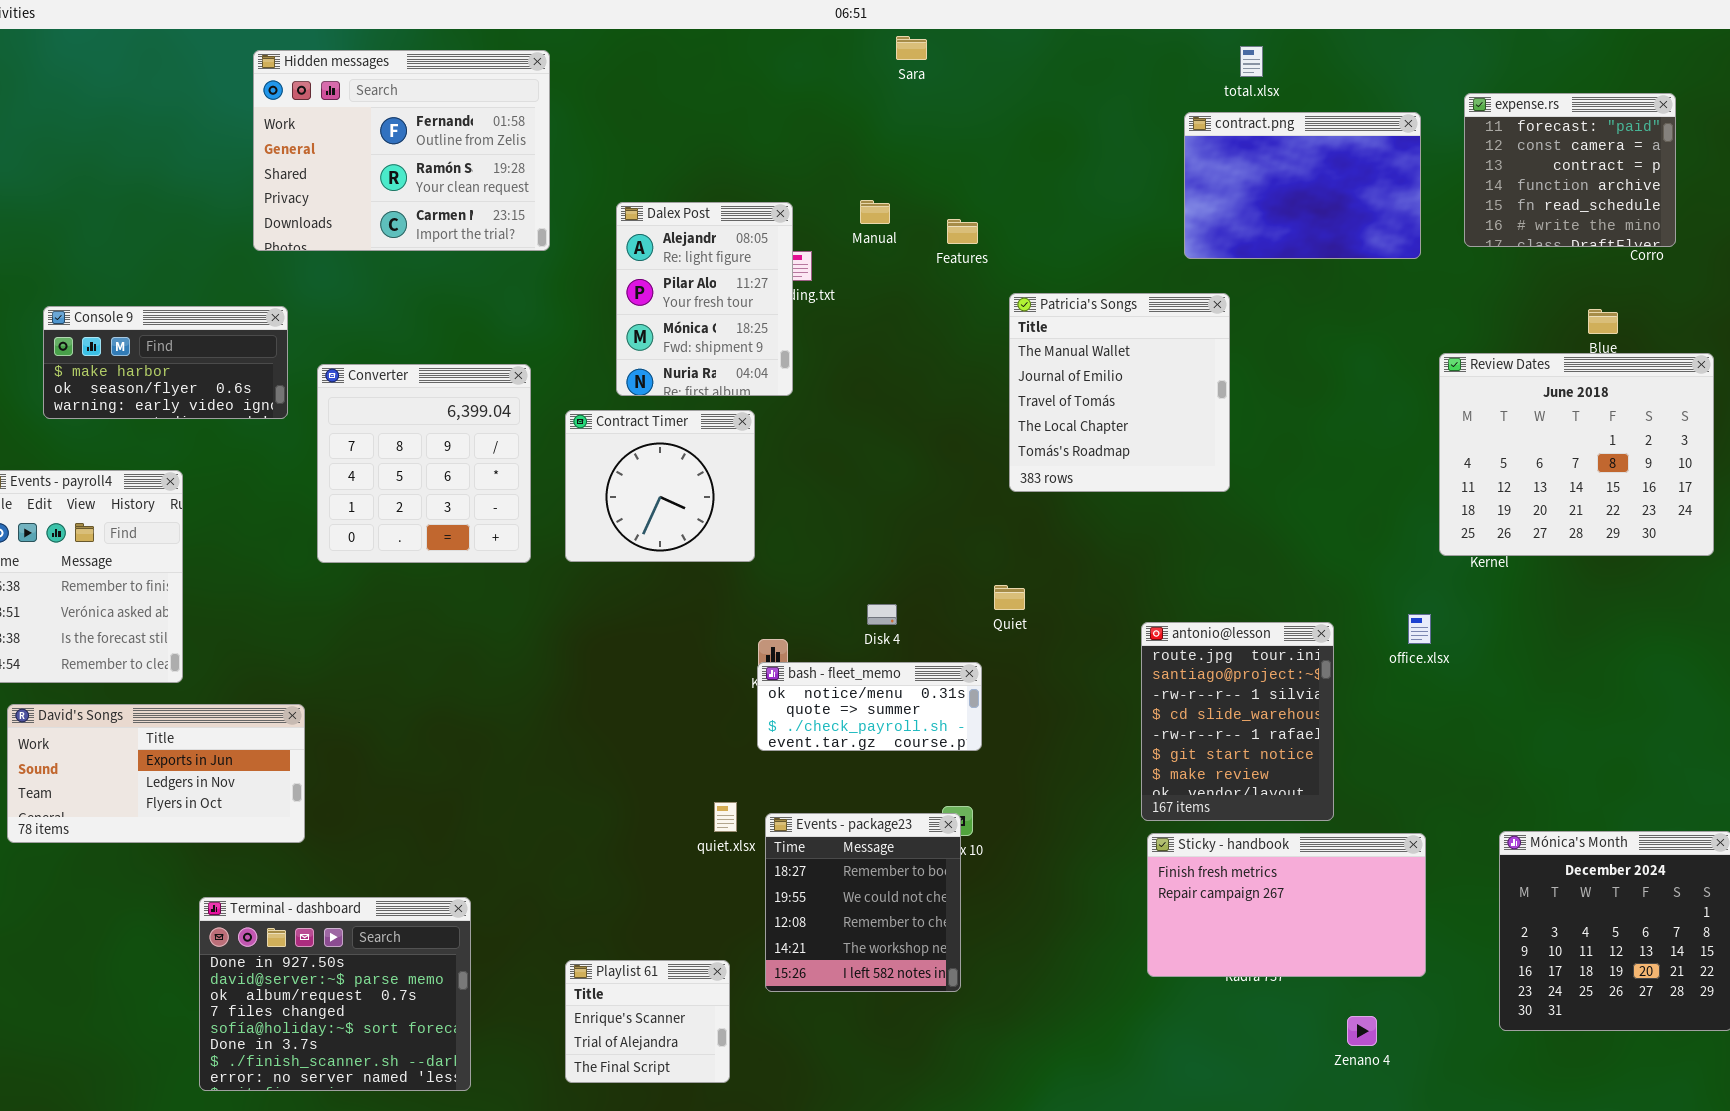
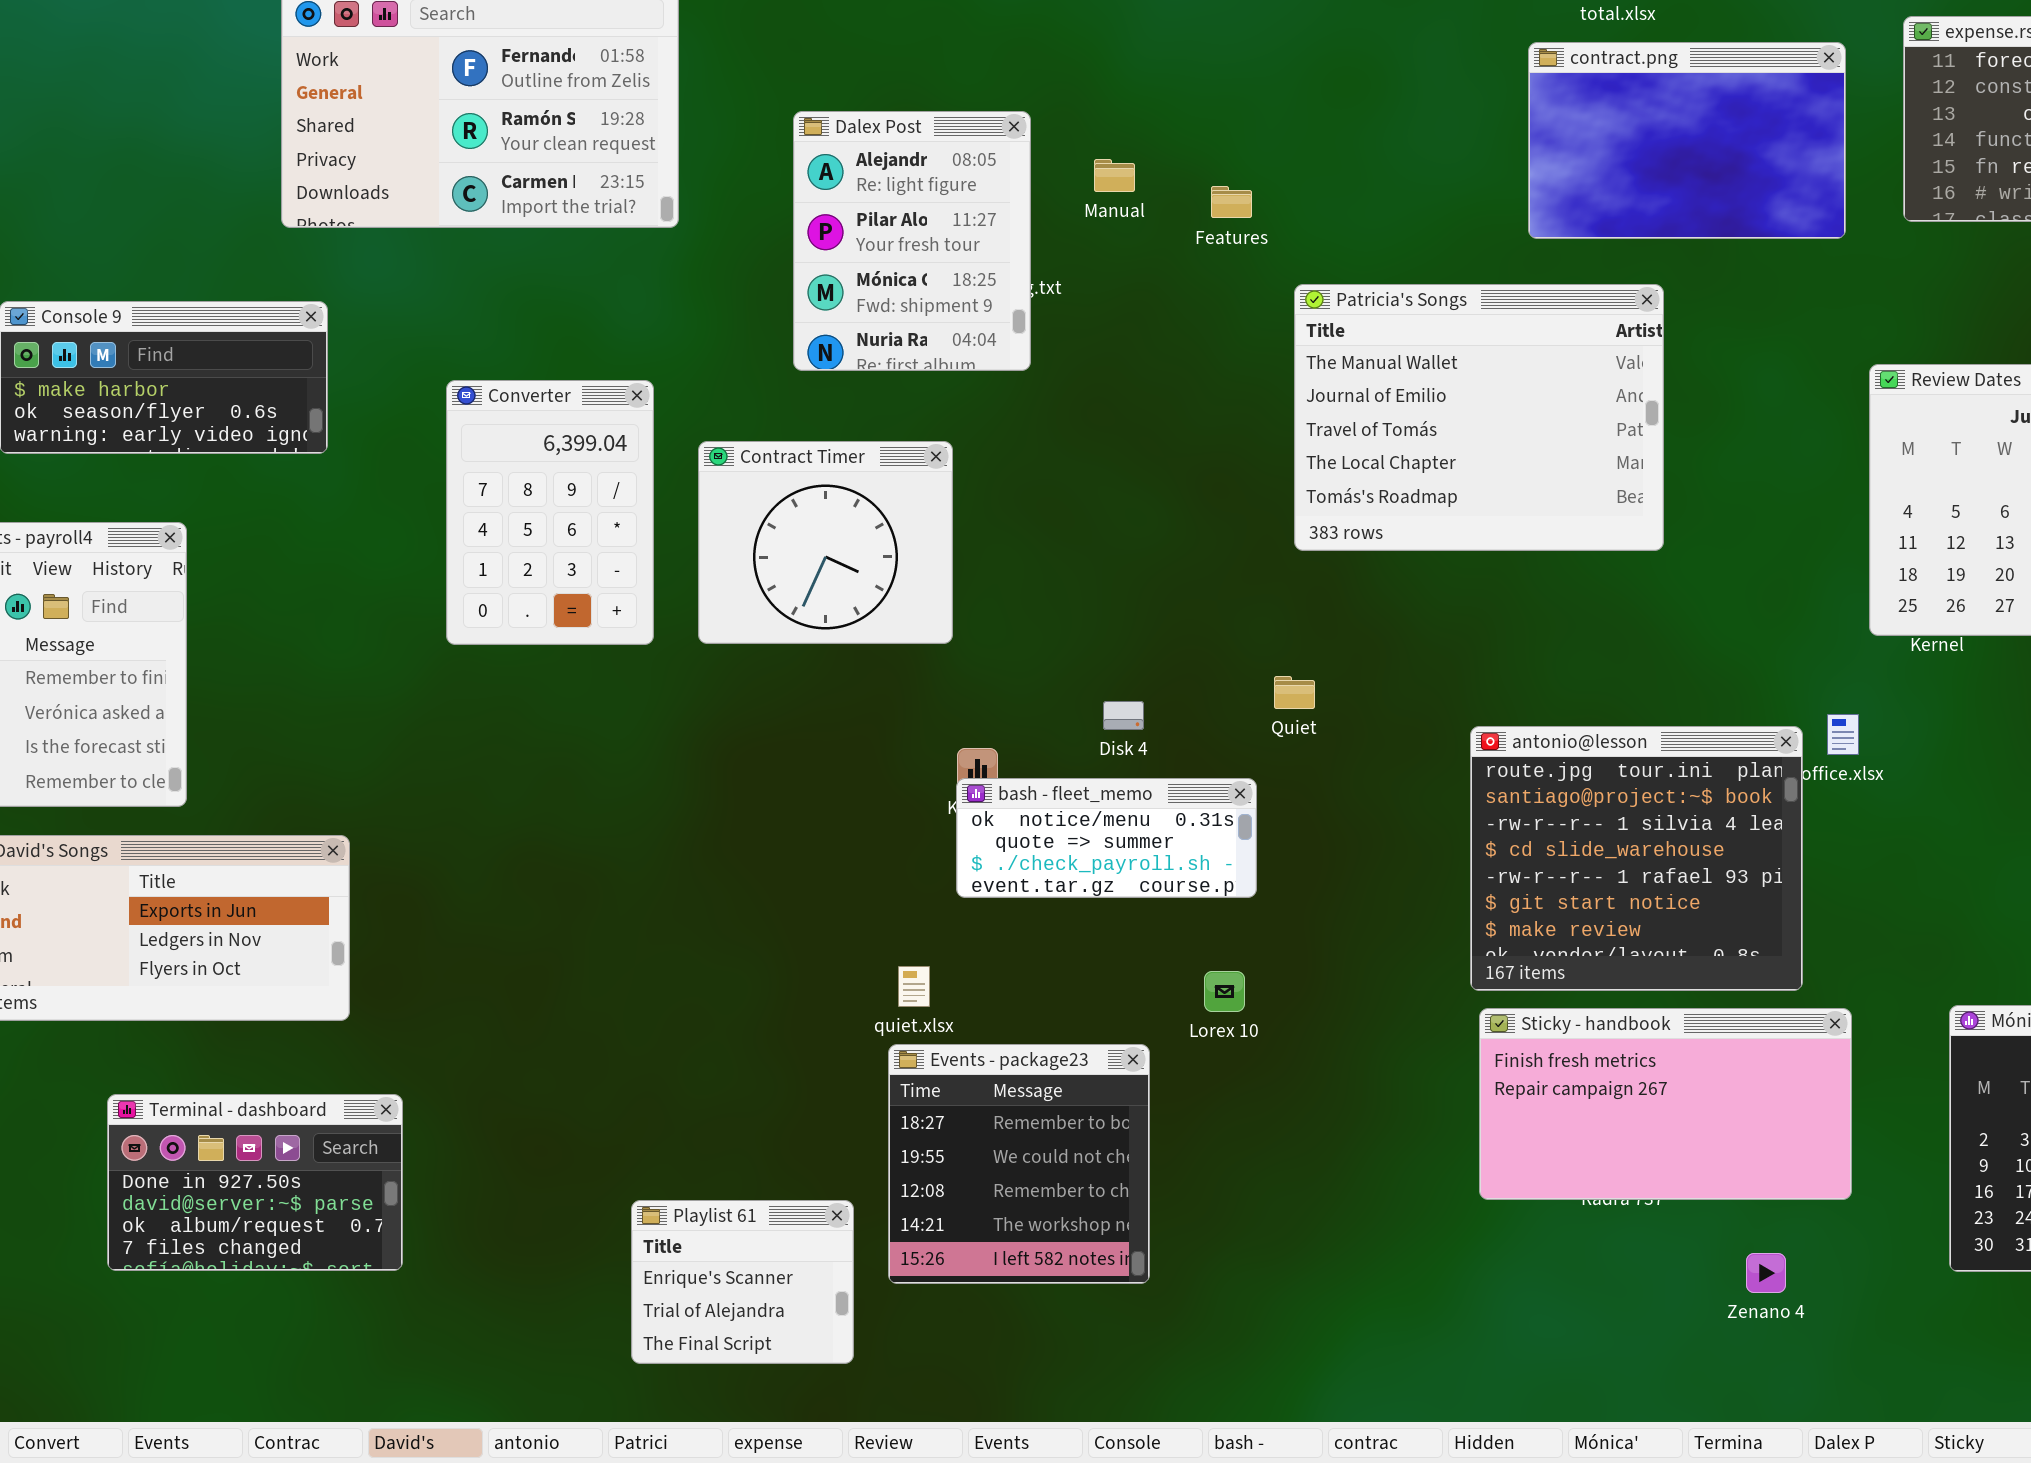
Dalex Post: [616,202,793,396] -> [793,111,1031,371], moved
Patricia's Songs: [1009,293,1230,492] -> [1294,284,1664,551], resized
Converter: [317,364,531,563] -> [446,380,654,645], resized
antonio@lesson: [1141,622,1334,821] -> [1470,726,1803,991], resized
Events - package23: [765,813,961,992] -> [888,1044,1150,1284], moved
Terminal - dashboard: [199,897,471,1091] -> [107,1094,403,1271], moved, resized
Playlist 61: [565,960,730,1083] -> [631,1200,854,1364], moved

